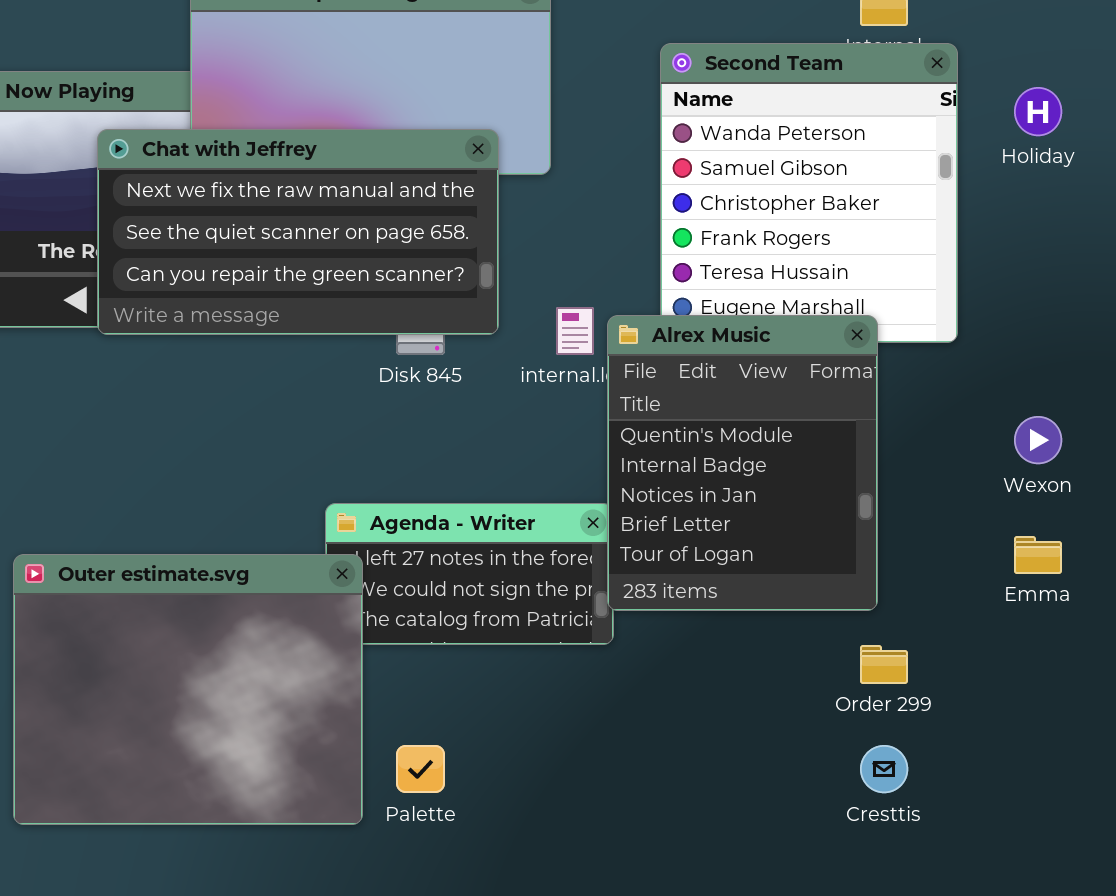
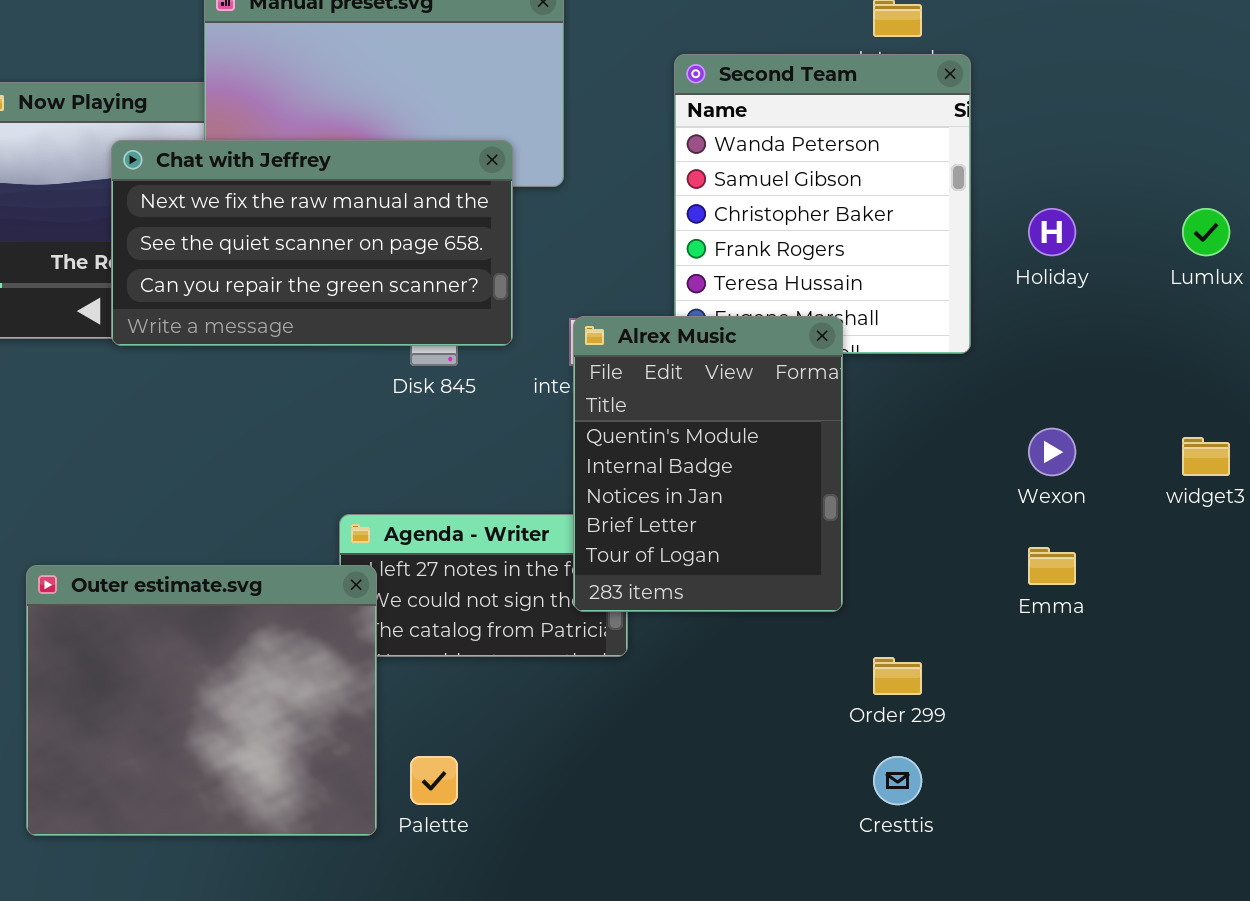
Holiday: [1014,87,1062,136] -> [1028,208,1076,256], moved
Alrex Music: [607,315,878,611] -> [573,316,843,612], moved

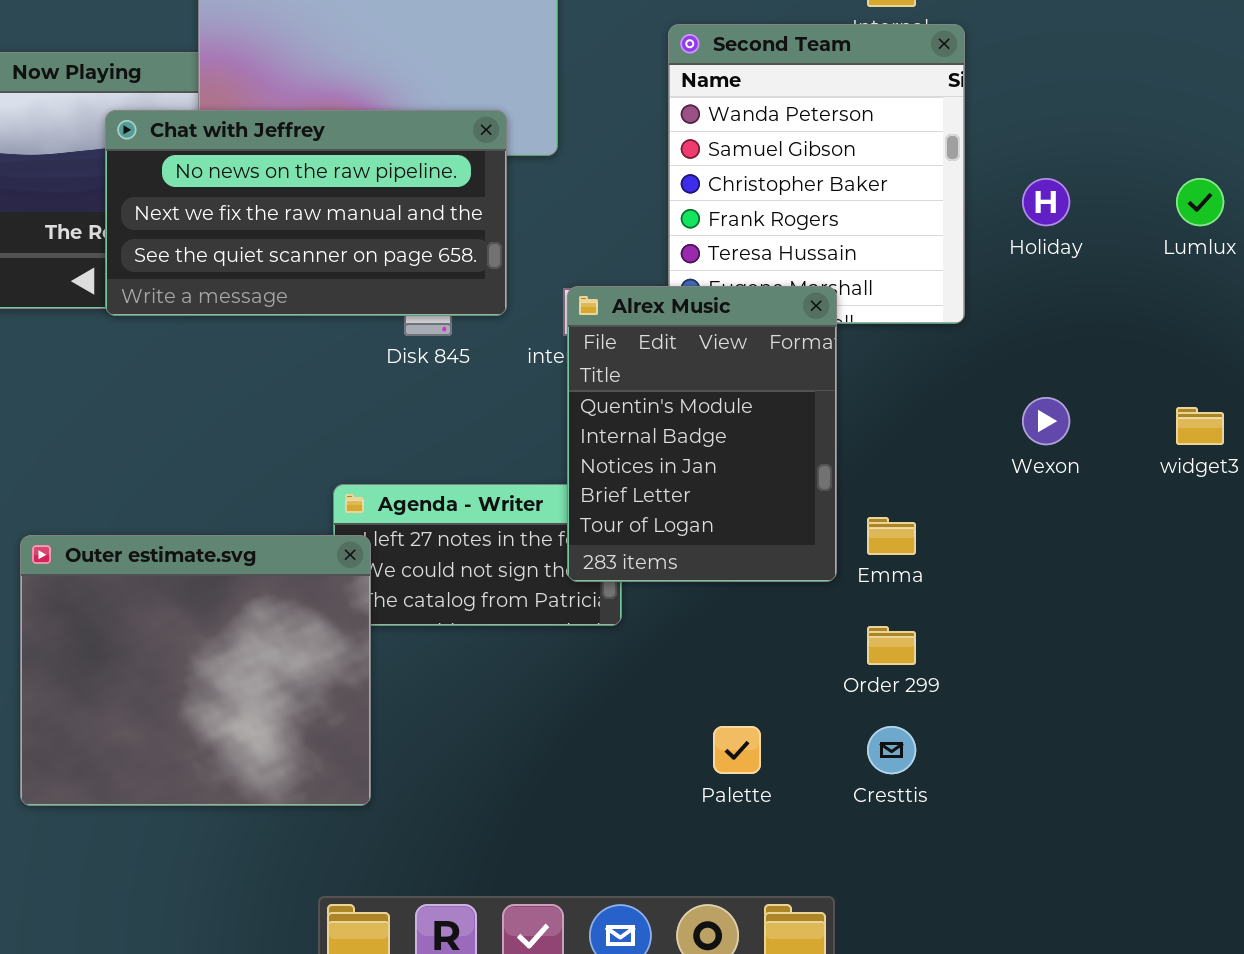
Chat with Jeffrey: [111,140,513,346] -> [105,110,507,316], scrolled up 1 row
Emma: [1028,547,1076,585] -> [867,517,916,555], moved
Palette: [410,756,458,805] -> [713,726,761,774], moved

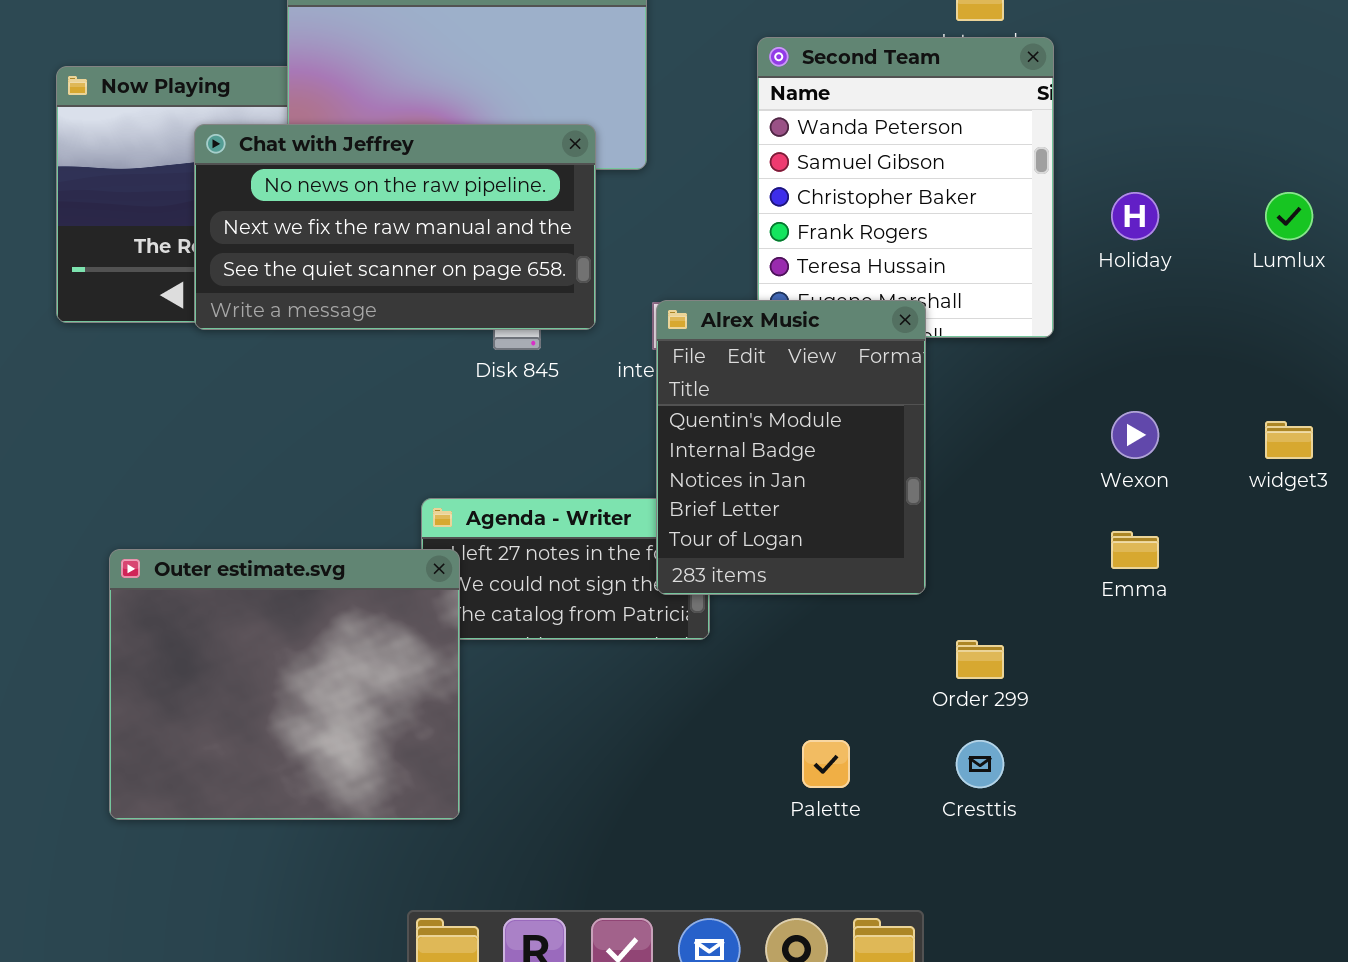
Emma: [867,517,916,555] -> [1111,531,1159,569], moved

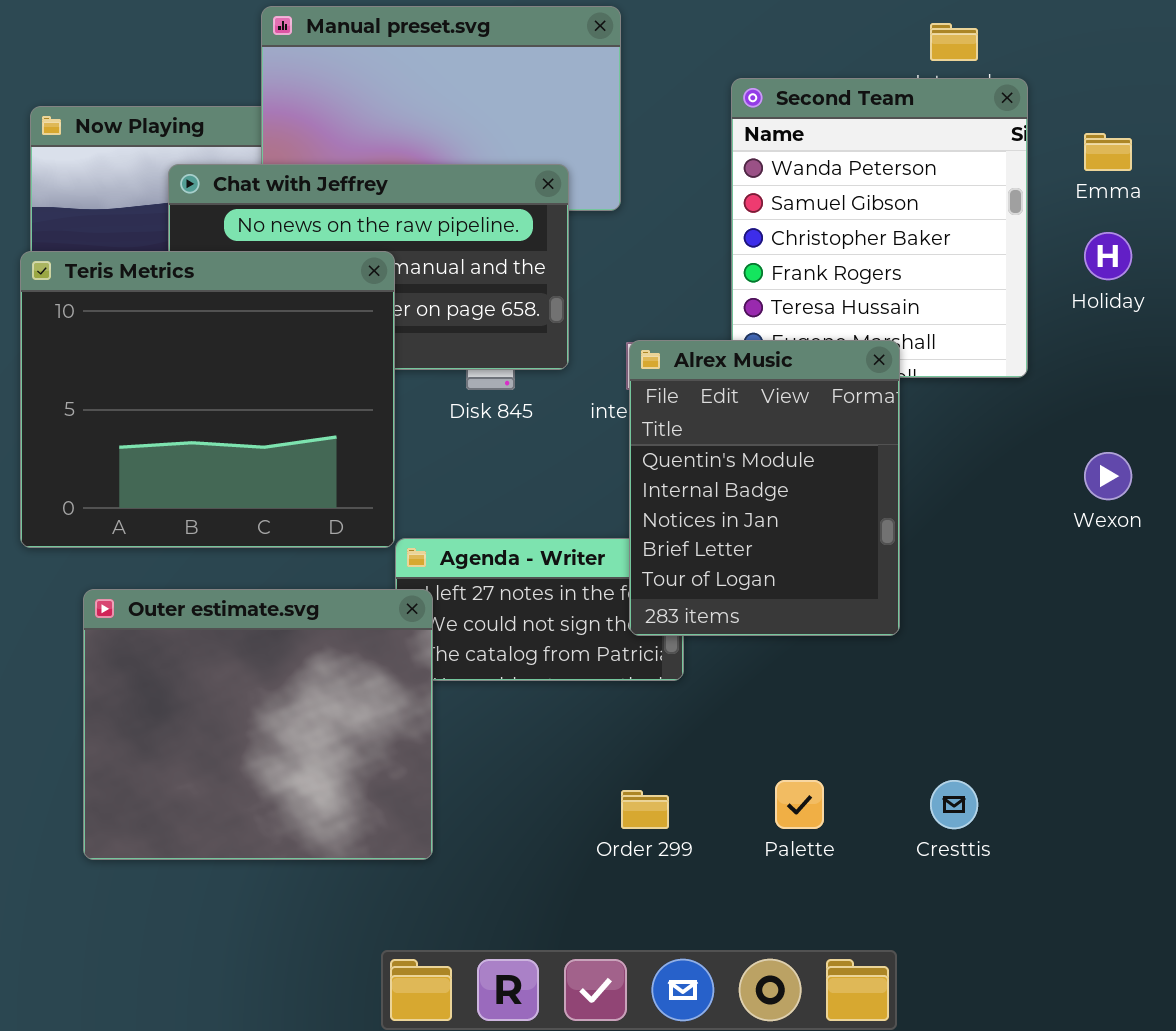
Teris Metrics: none -> [20,251,395,548], opened
Emma: [1111,531,1159,569] -> [1084,133,1132,171], moved
Order 299: [956,640,1004,679] -> [621,790,669,829], moved

